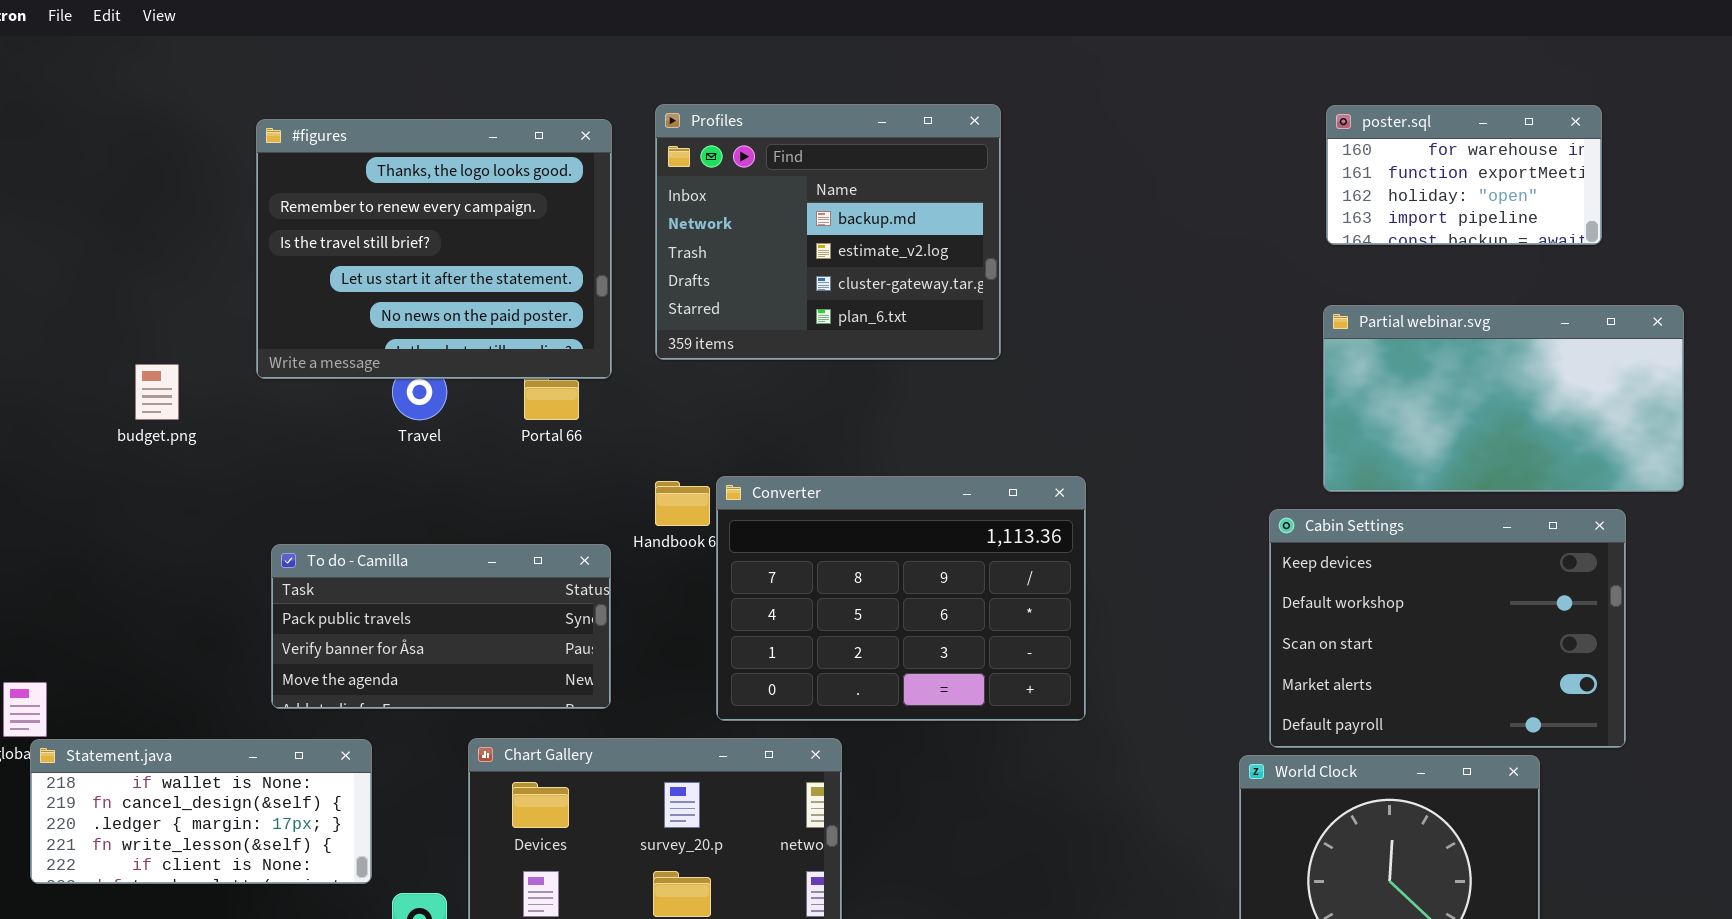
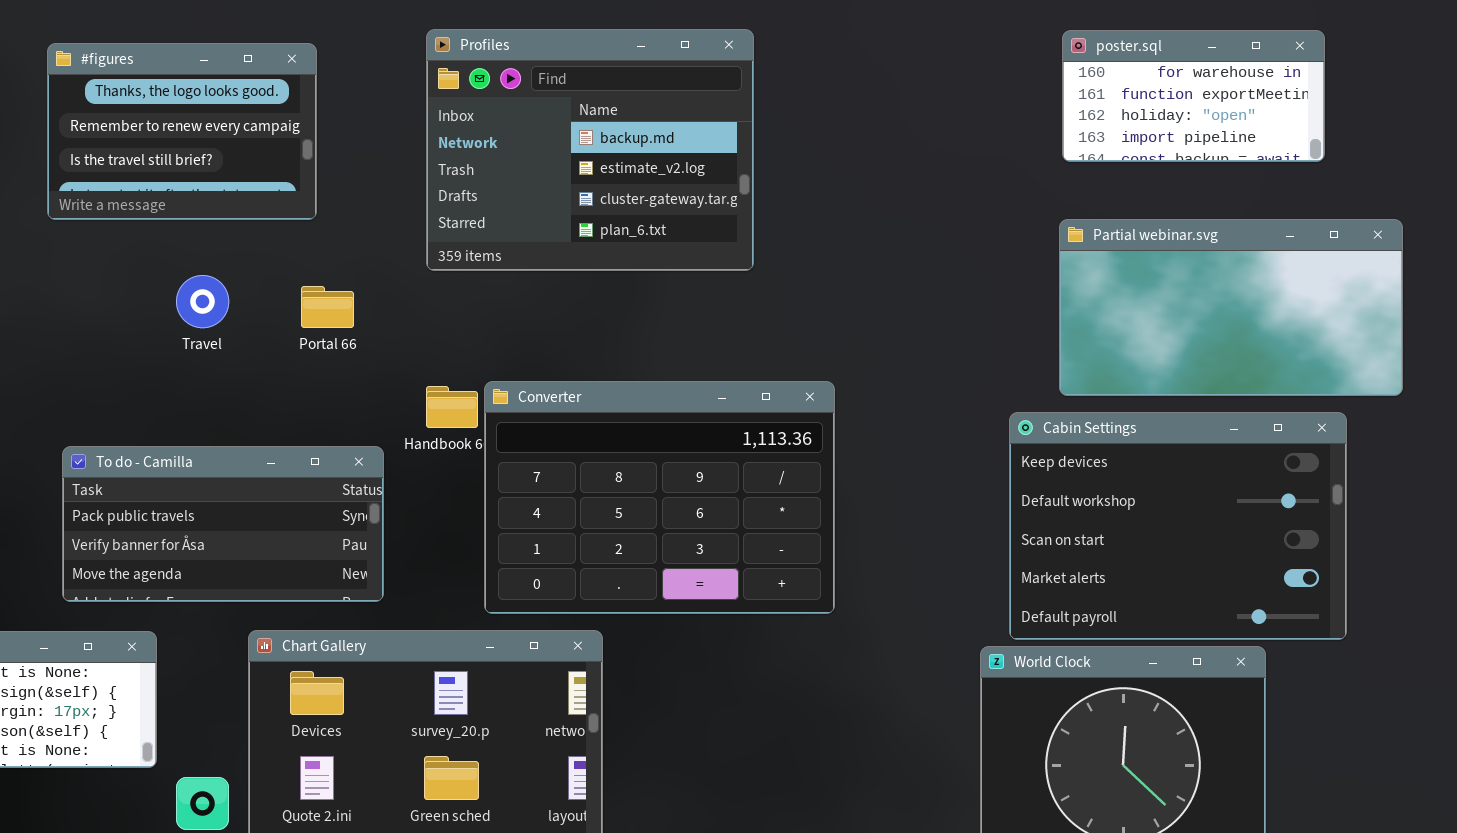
#figures: [256,119,612,379] -> [47,43,317,220], resized

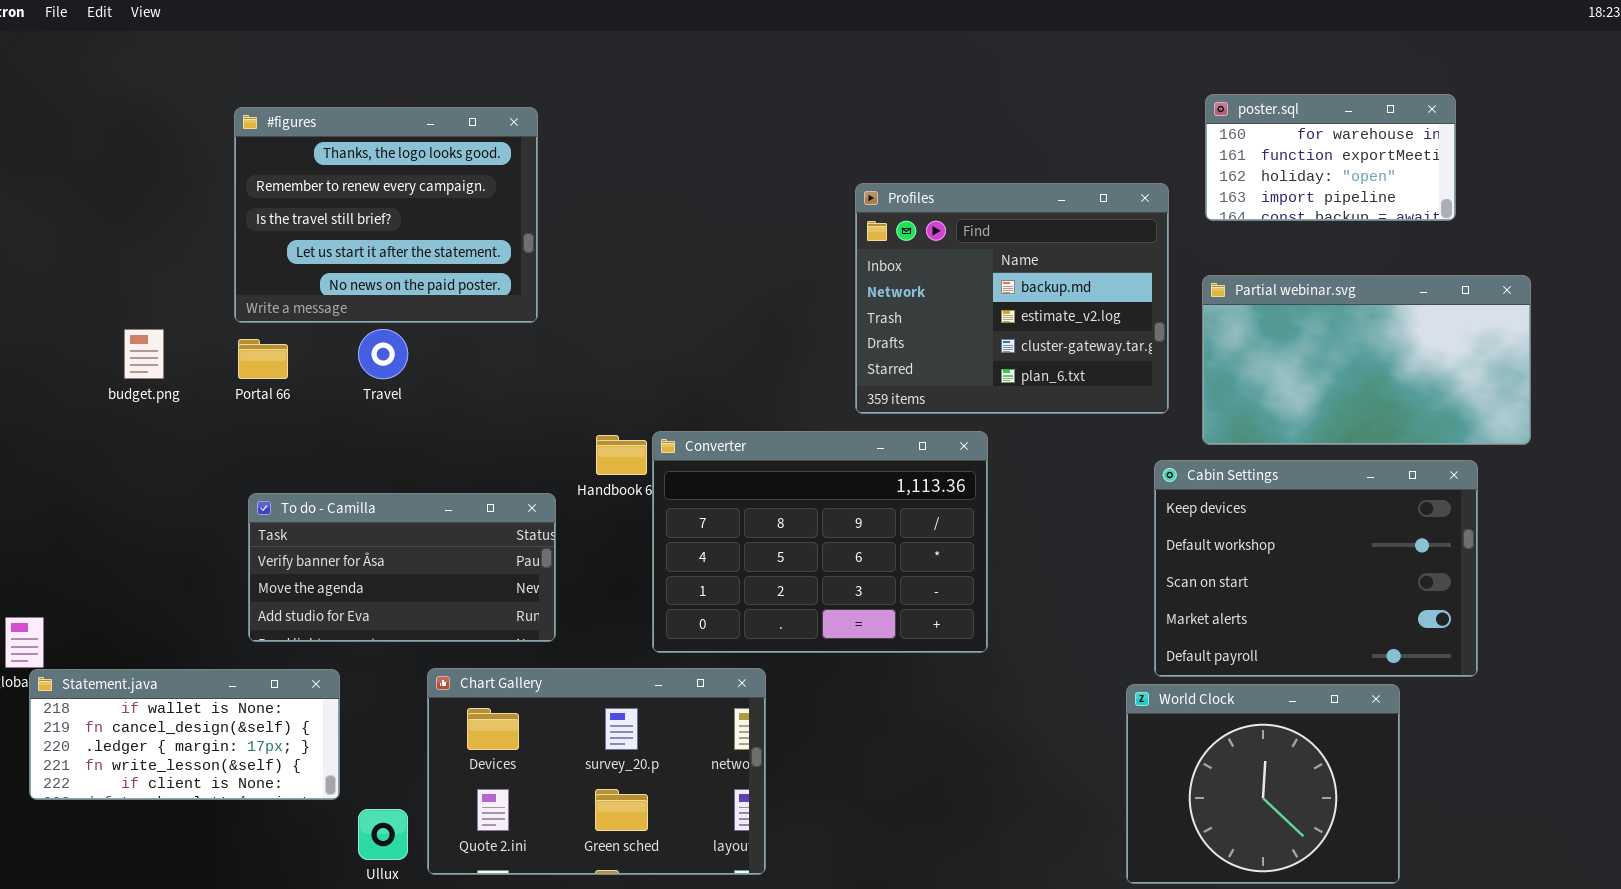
Profiles: [426,29,754,271] -> [855,183,1169,414], moved
#figures: [47,43,317,220] -> [234,107,538,323], resized
Portal 66: [301,286,354,328] -> [238,339,288,379], moved
To do - Camilla: [62,446,384,602] -> [248,493,556,642], scrolled down 1 row

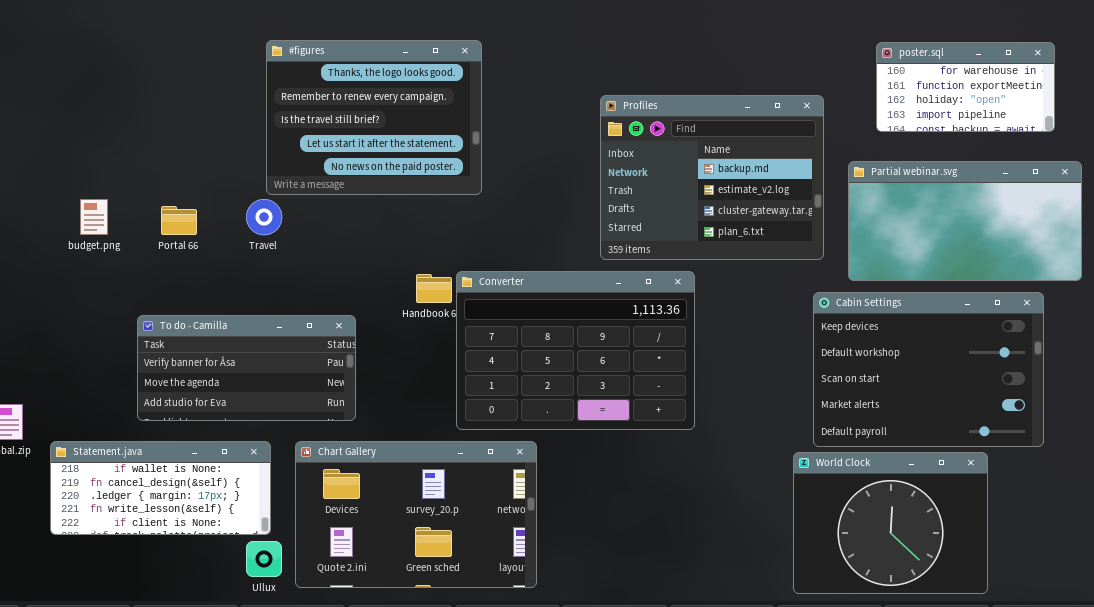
poster.sql: [1205,94,1456,221] -> [876,42,1055,132], moved
#figures: [234,107,538,323] -> [266,40,482,195], moved
To do - Camilla: [248,493,556,642] -> [137,315,356,421], moved
Statement.java: [29,669,340,800] -> [50,441,271,535], moved

